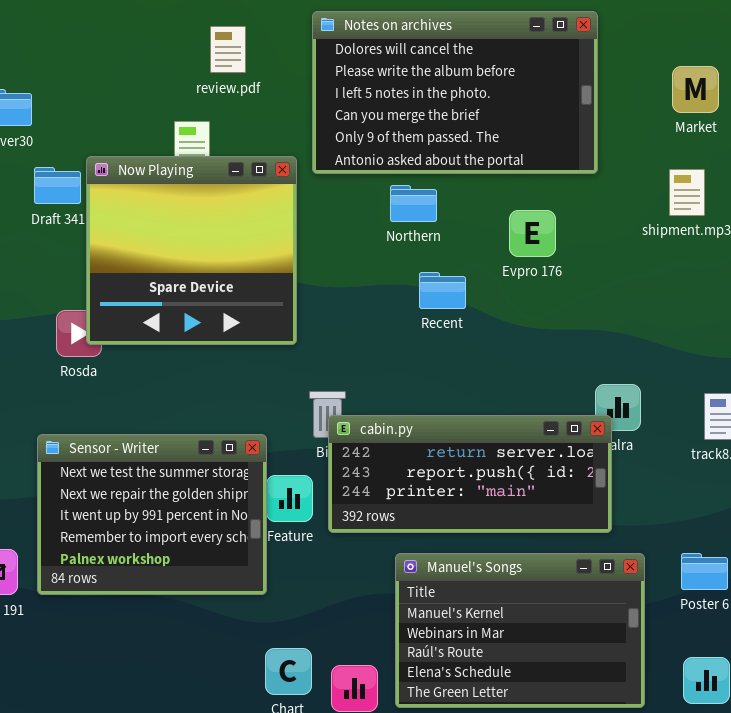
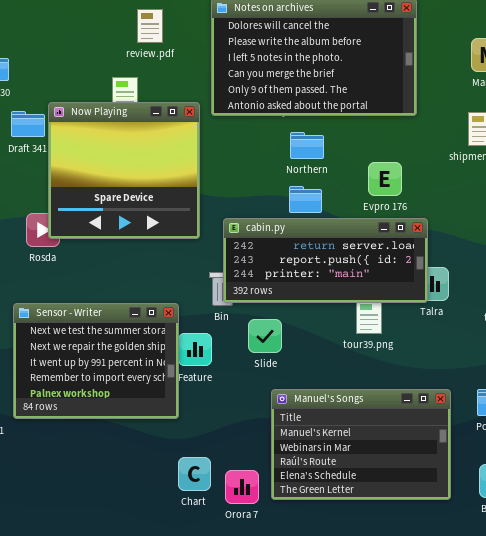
Northern: [390,185,437,222] -> [290,132,324,159], moved
Evpro 176: [509,210,556,257] -> [368,162,402,196], moved
cabin.py: [328,415,612,533] -> [223,218,428,303], moved

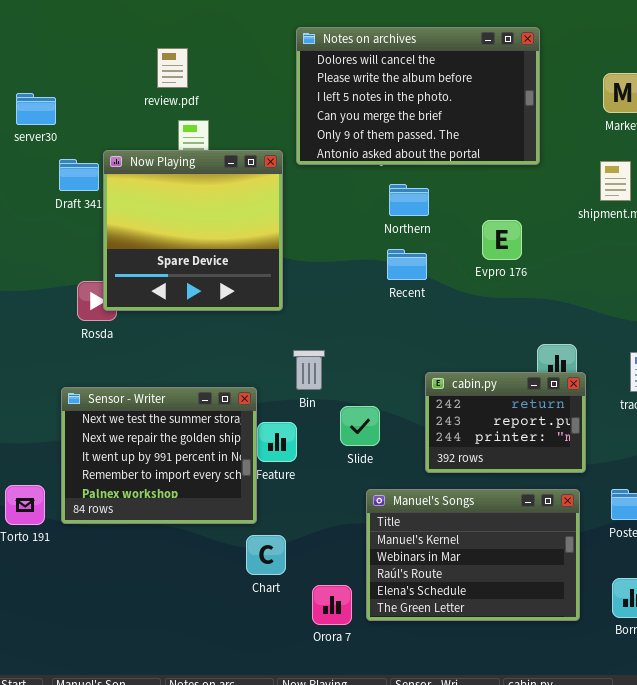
review.pdf: [137,9,163,43] -> [157,48,188,88], moved
cabin.py: [223,218,428,303] -> [425,372,586,473], moved, resized
Chart: [178,457,211,491] -> [246,535,286,575], moved

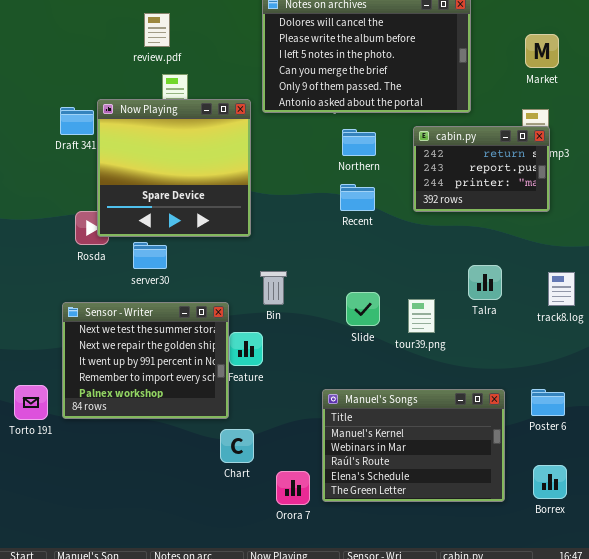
server30: [16,93,56,125] -> [133,242,167,269], moved
cabin.py: [425,372,586,473] -> [413,126,550,212], moved
Slide: [340,406,380,446] -> [346,292,380,326], moved

